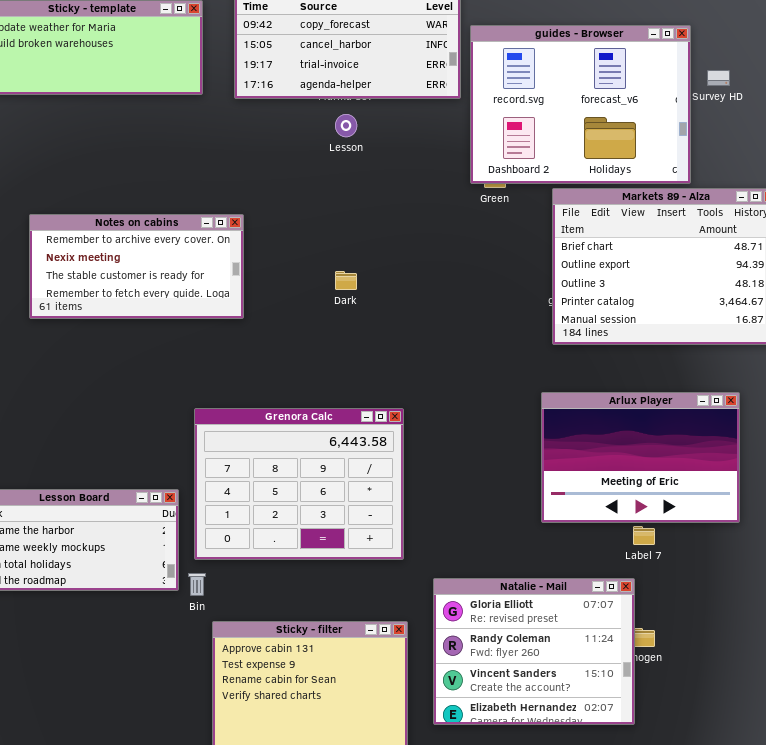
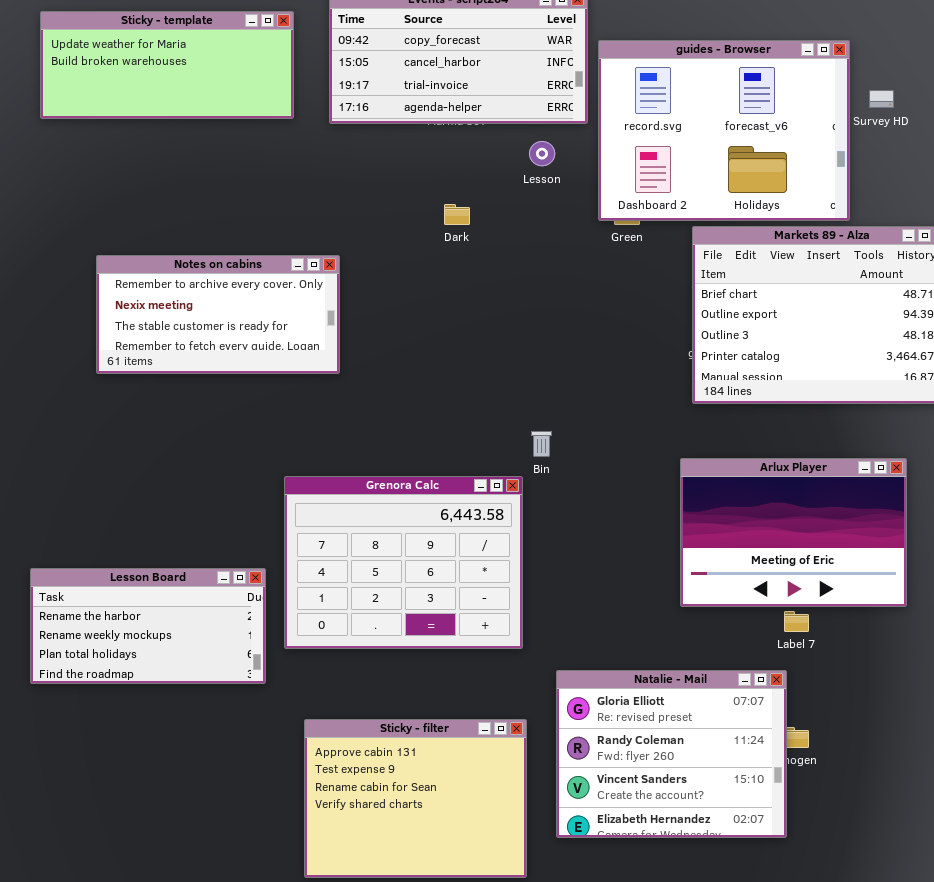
Lesson: [335,114,357,137] -> [529,141,555,166], moved
Dark: [335,271,357,290] -> [444,204,470,225], moved
Bin: [188,573,206,596] -> [531,431,552,457], moved

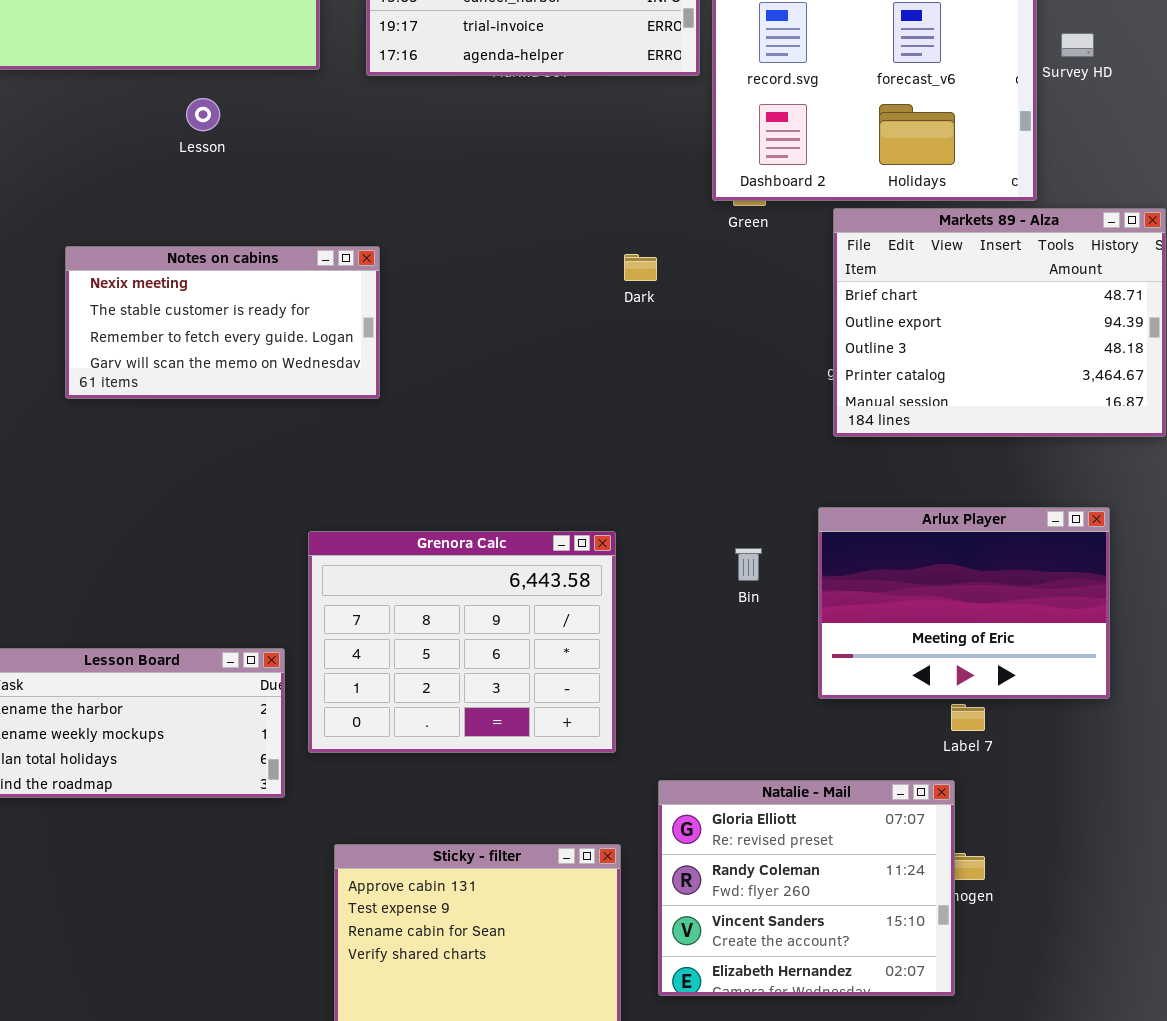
Lesson: [529,141,555,166] -> [186,98,220,131], moved
Dark: [444,204,470,225] -> [624,254,657,281], moved
Notes on cabins: [96,255,340,374] -> [65,246,380,399], scrolled down 1 row
Bin: [531,431,552,457] -> [735,548,762,581], moved

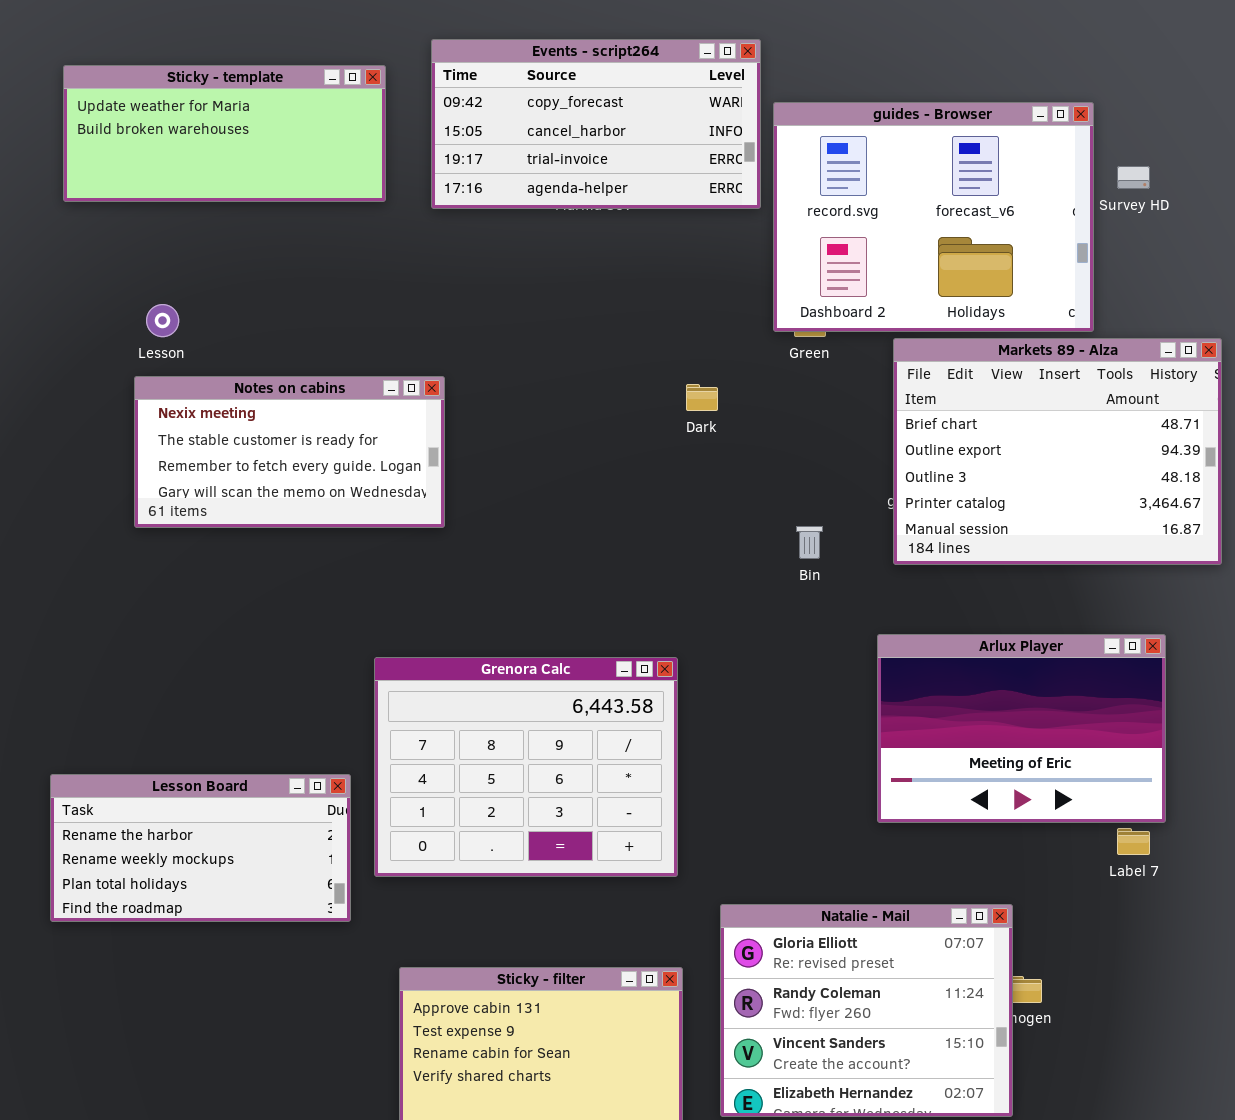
Lesson: [186,98,220,131] -> [146,304,179,337], moved
Bin: [735,548,762,581] -> [796,526,823,559], moved
Label 7: [951,704,985,731] -> [1117,828,1150,855], moved

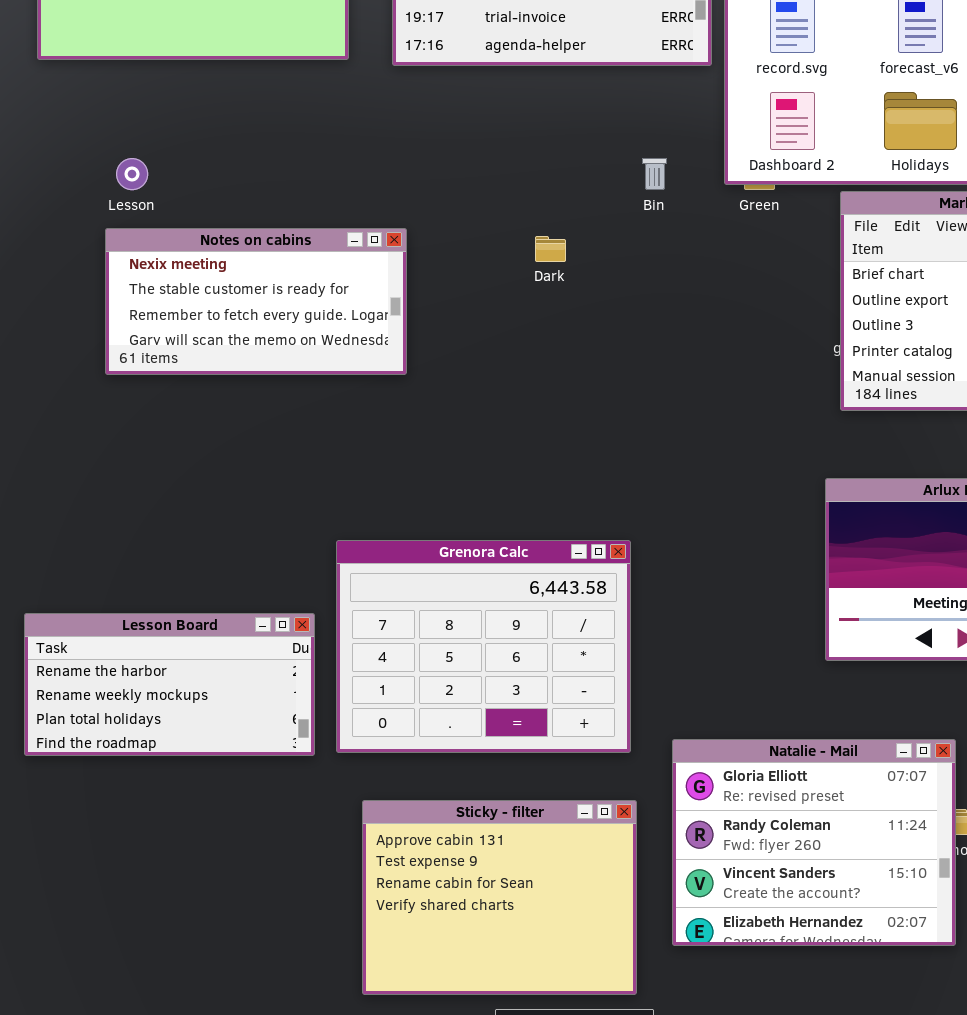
Dark: [686,384,718,411] -> [535,236,566,262], moved
Bin: [796,526,823,559] -> [642,158,667,190], moved
Grenora Calc: [374,657,678,877] -> [336,540,631,753], moved

